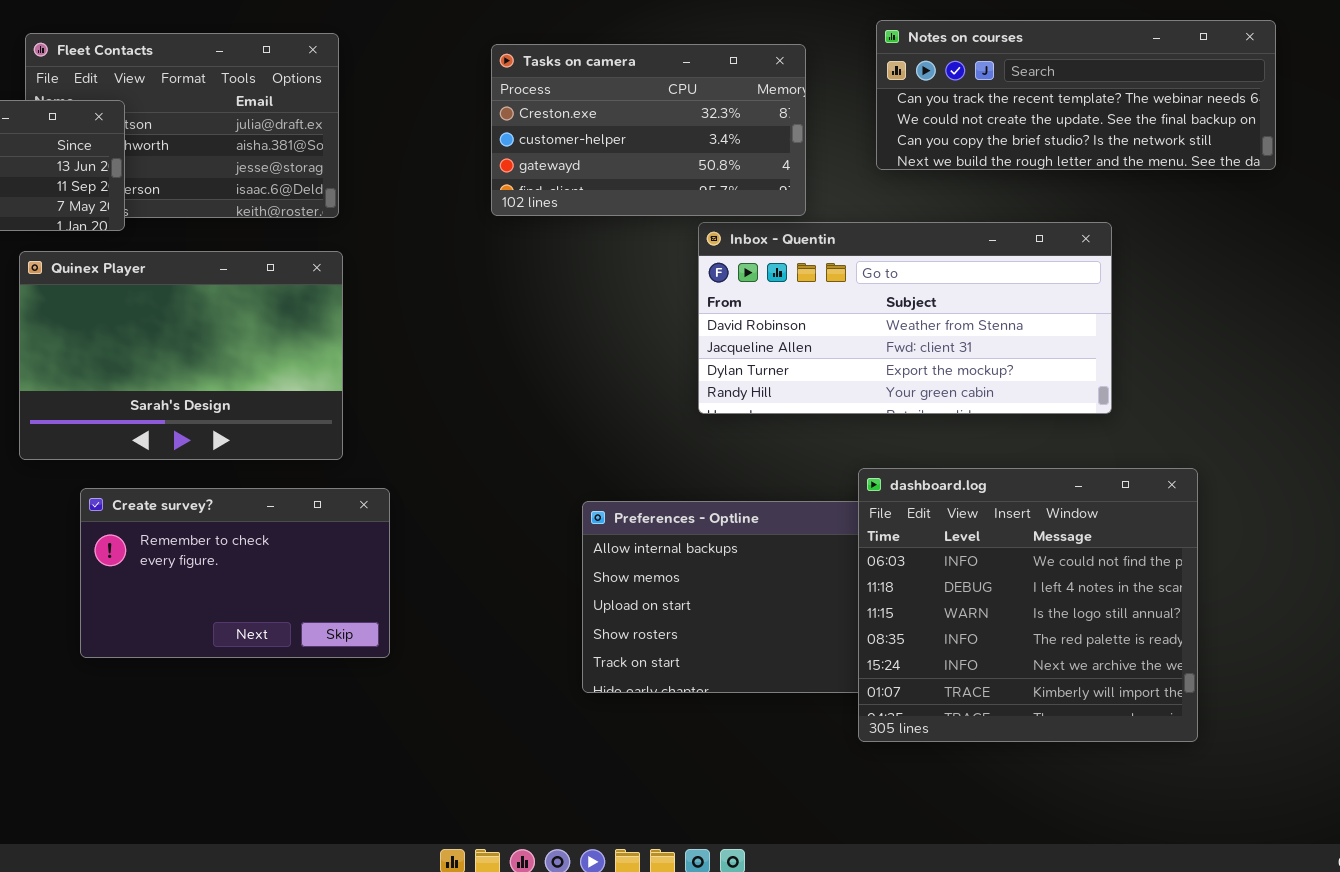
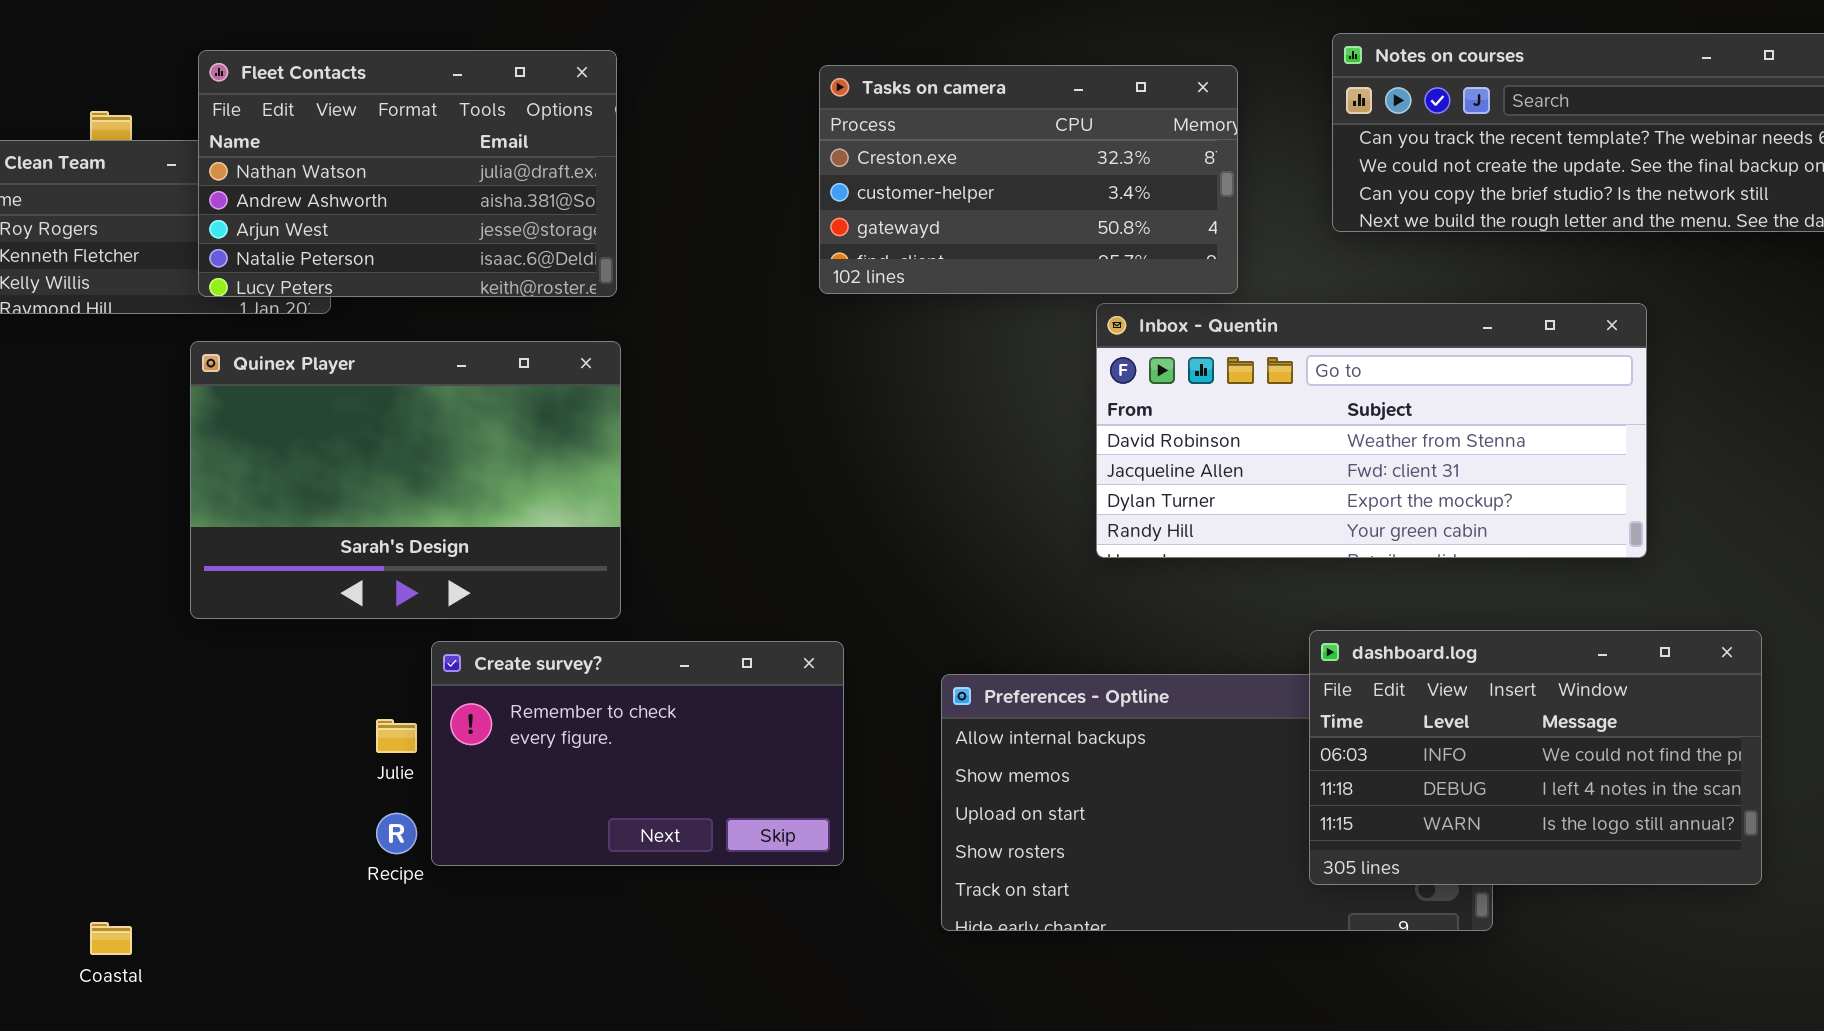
Fleet Contacts: [25,33,339,218] -> [198,50,617,297], raised
dashboard.log: [858,468,1198,742] -> [1309,630,1762,885], resized
Create survey?: [80,488,390,658] -> [431,641,844,866], moved

